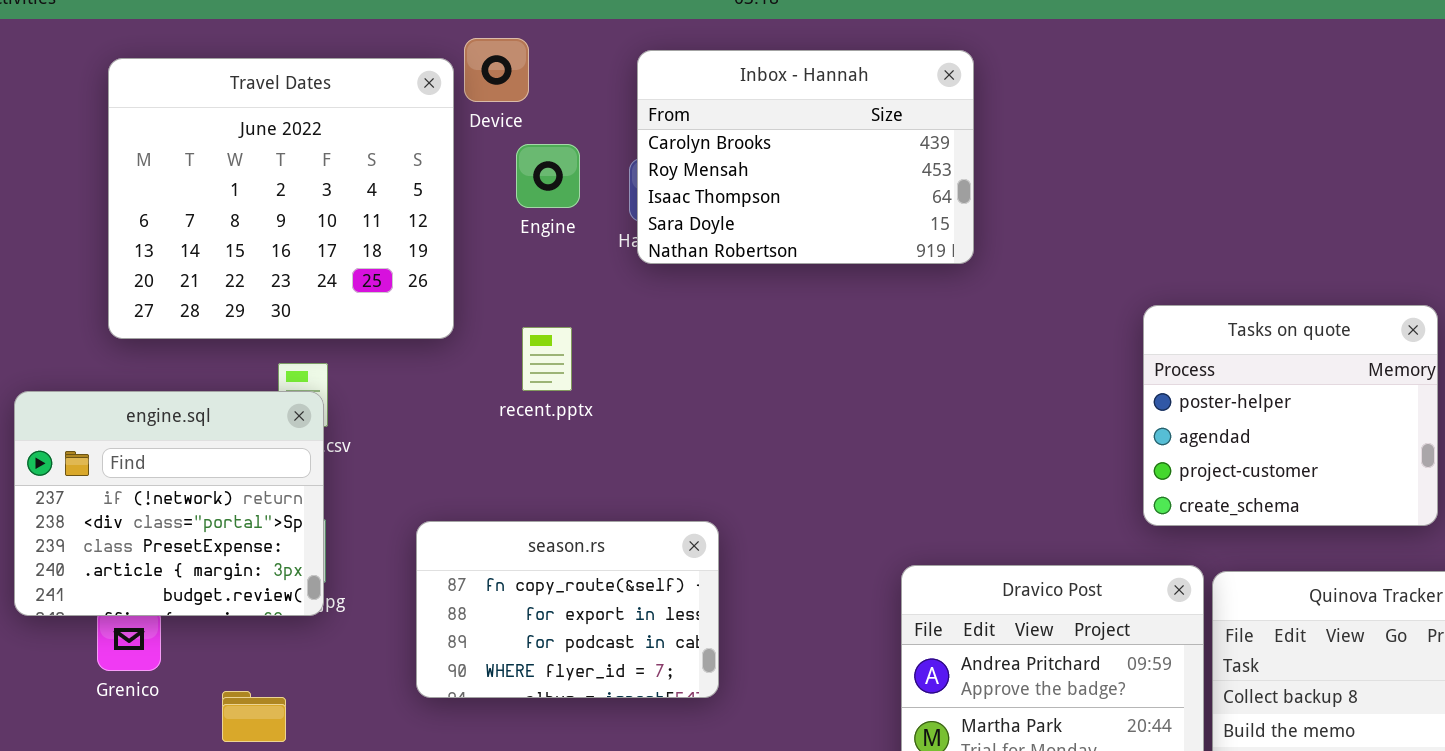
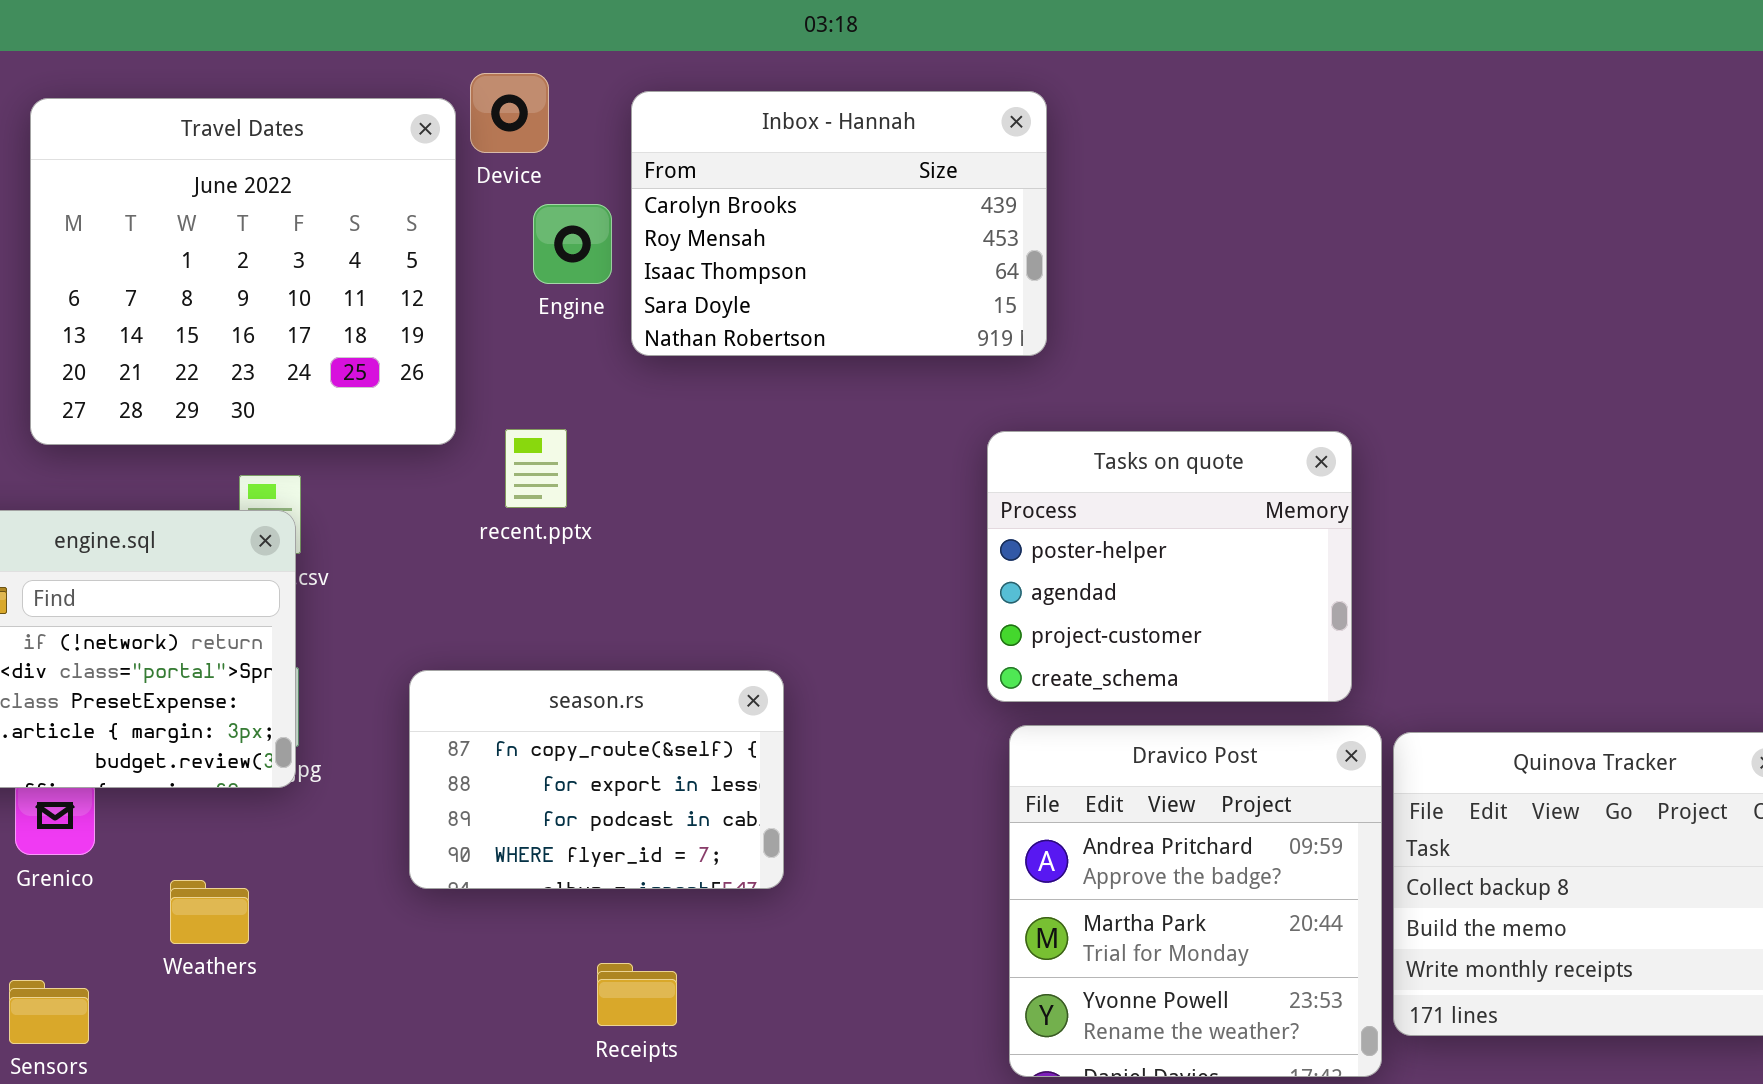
Inbox - Hannah: [637,50,974,264] -> [631,91,1047,356], moved
Tasks on quote: [1143,305,1438,526] -> [987,431,1352,702], moved
recent.pptx: [522,327,572,391] -> [505,429,567,508], moved

